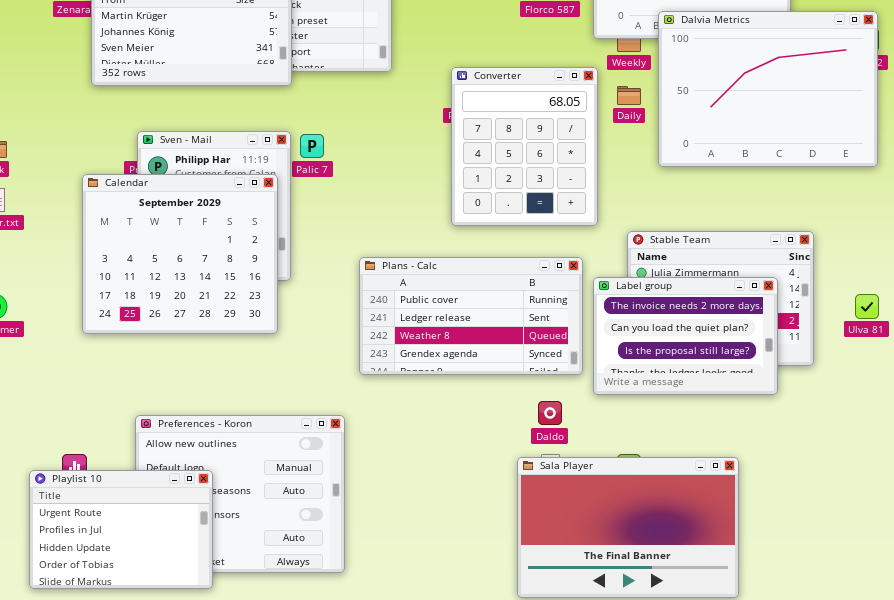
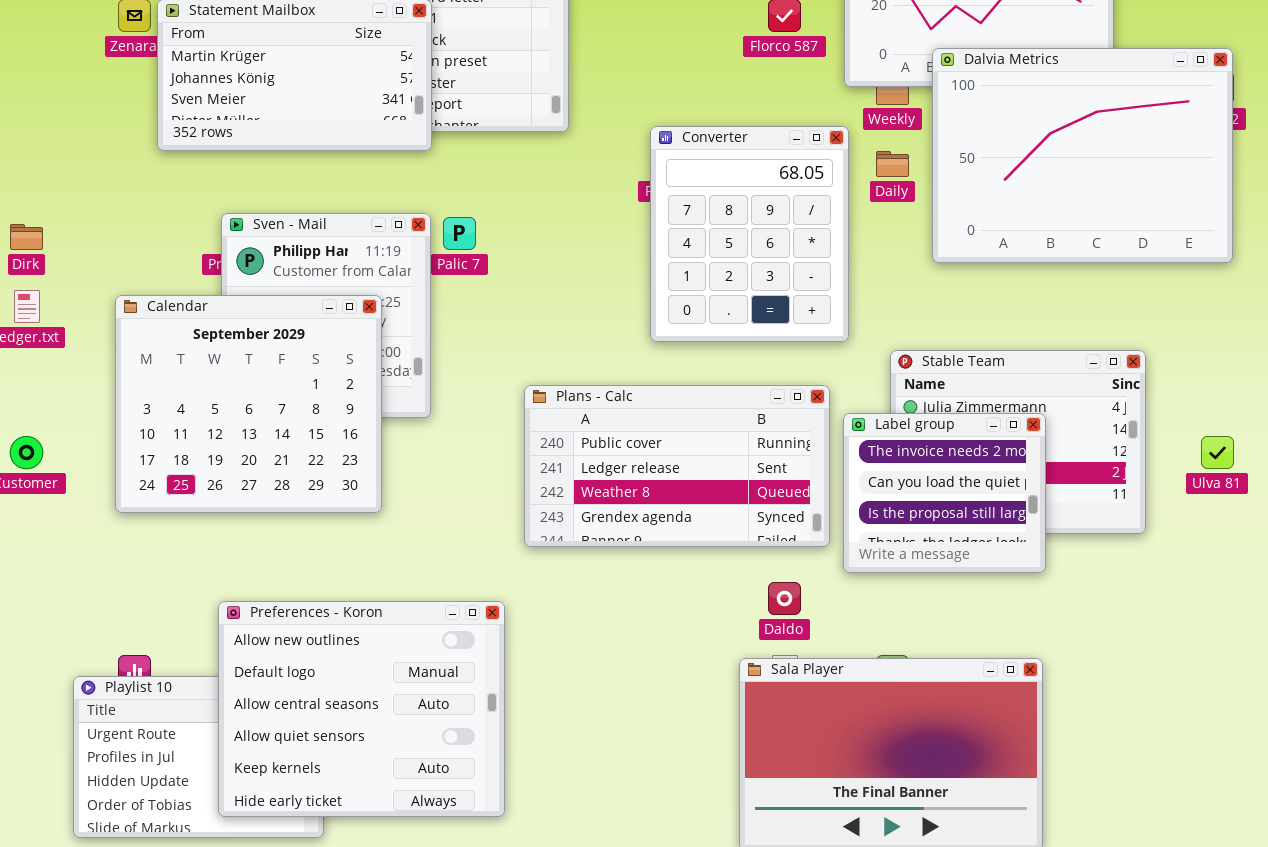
Calendar: [82,174,278,334] -> [115,295,382,513], moved
Label group: [593,277,778,395] -> [843,413,1046,573], resized
Preferences - Koron: [135,415,345,573] -> [218,601,505,817], raised

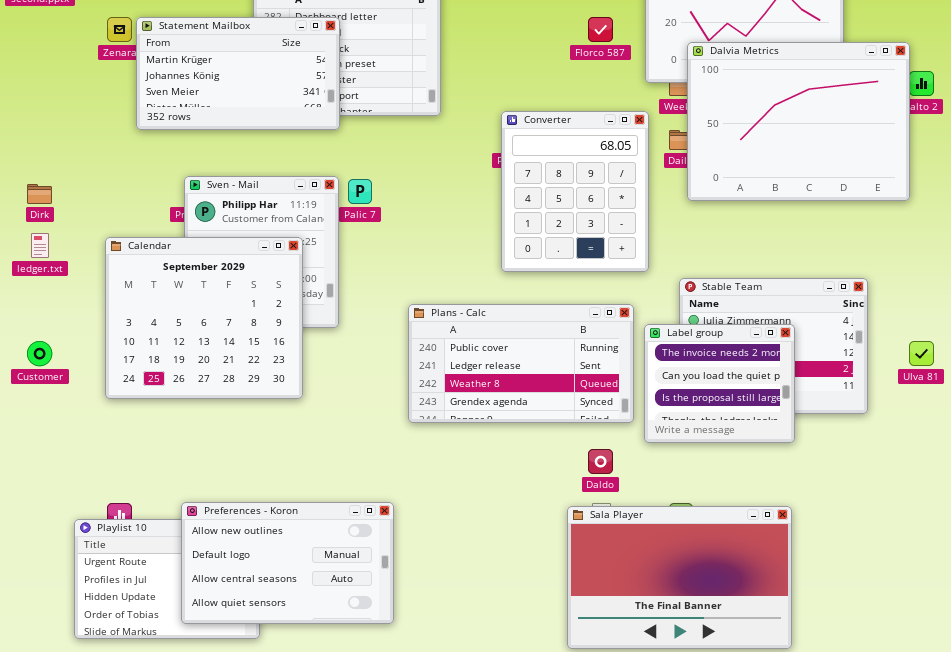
Dalvia Metrics: [932,48,1233,263] -> [687,42,910,201], moved
Preferences - Koron: [218,601,505,817] -> [181,502,394,624], resized

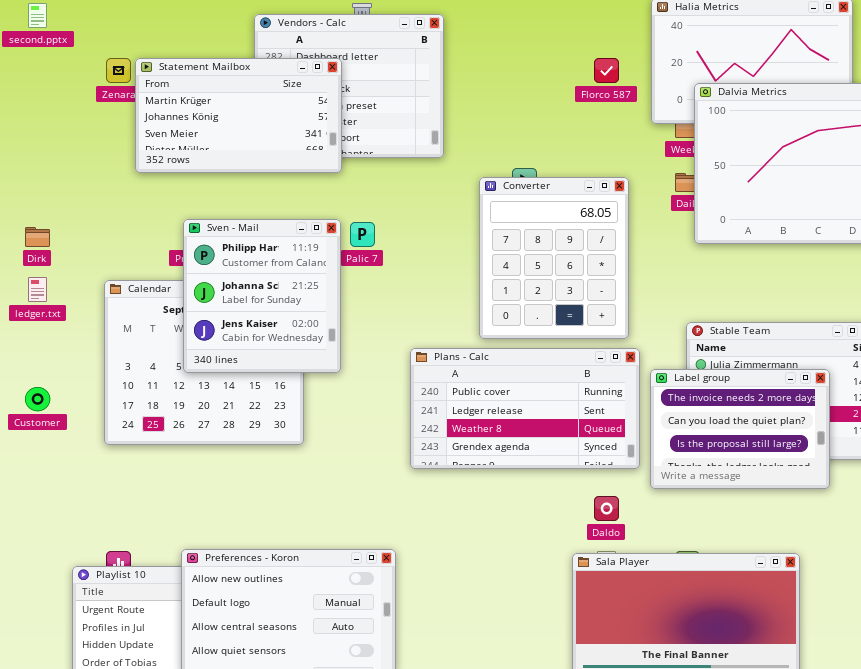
Converter: [501,111,649,272] -> [479,177,629,339], moved
Sven - Mail: [184,176,339,328] -> [183,219,341,373], raised
Label group: [644,324,795,443] -> [650,369,830,489], resized

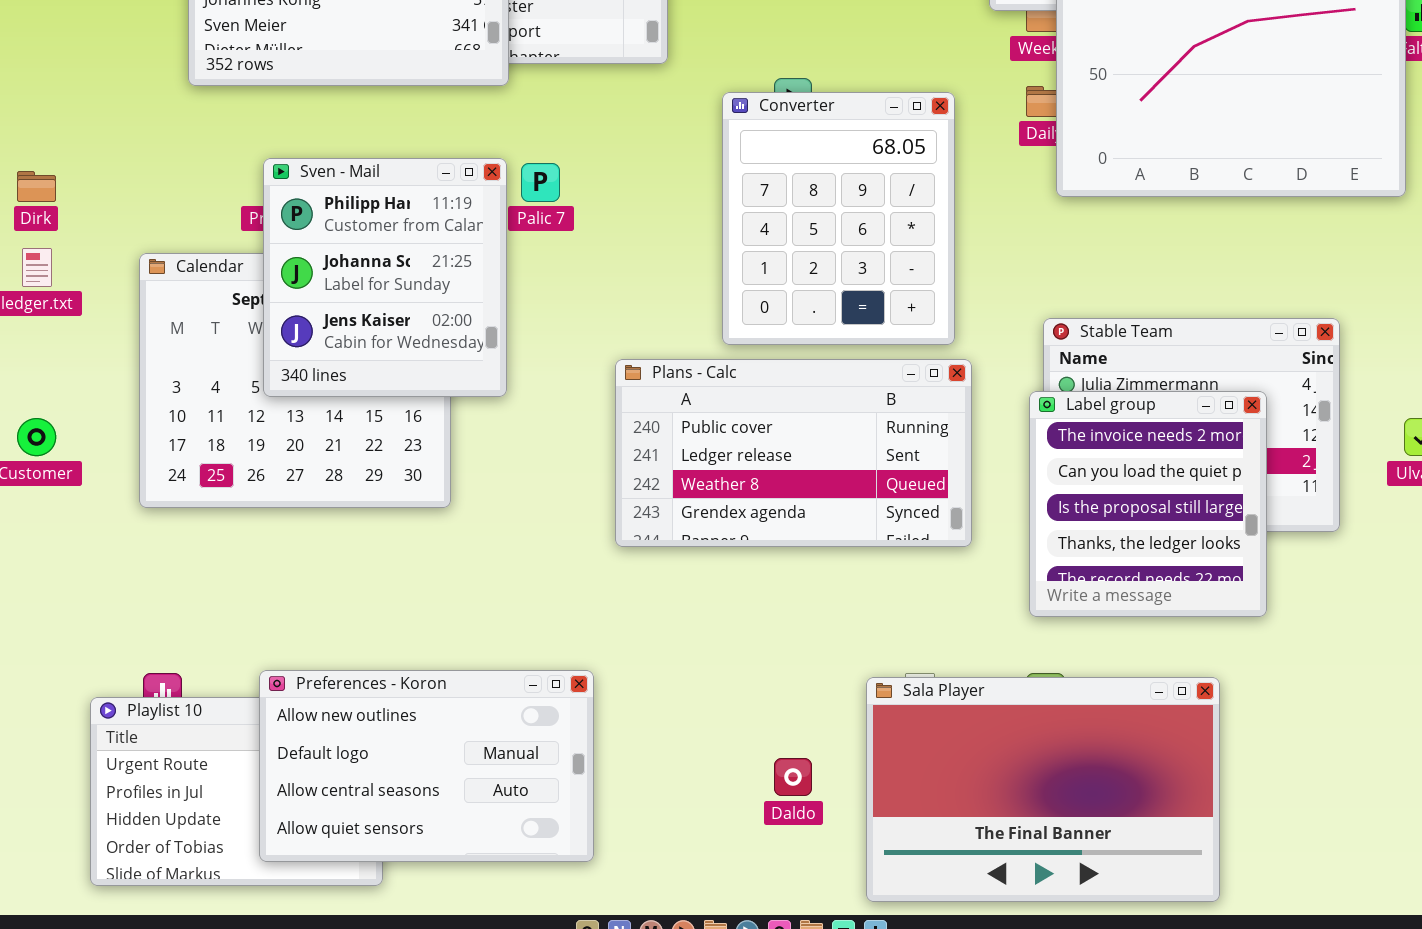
Label group: [650,369,830,489] -> [1029,391,1267,617], resized
Daldo: [594,496,619,521] -> [774,758,812,796], moved

